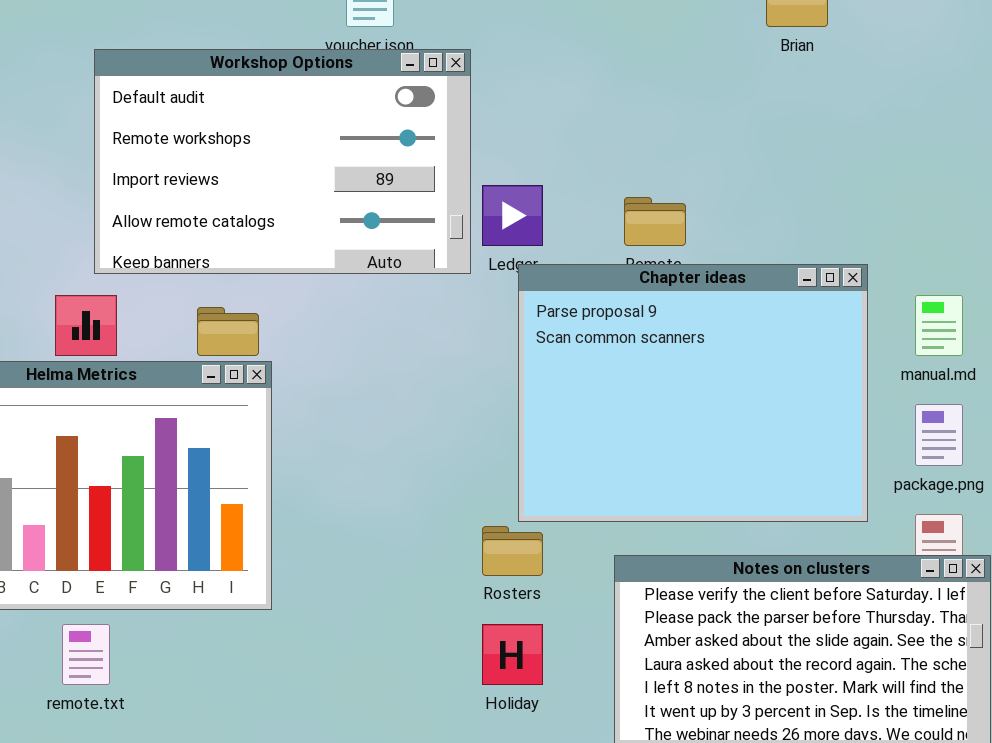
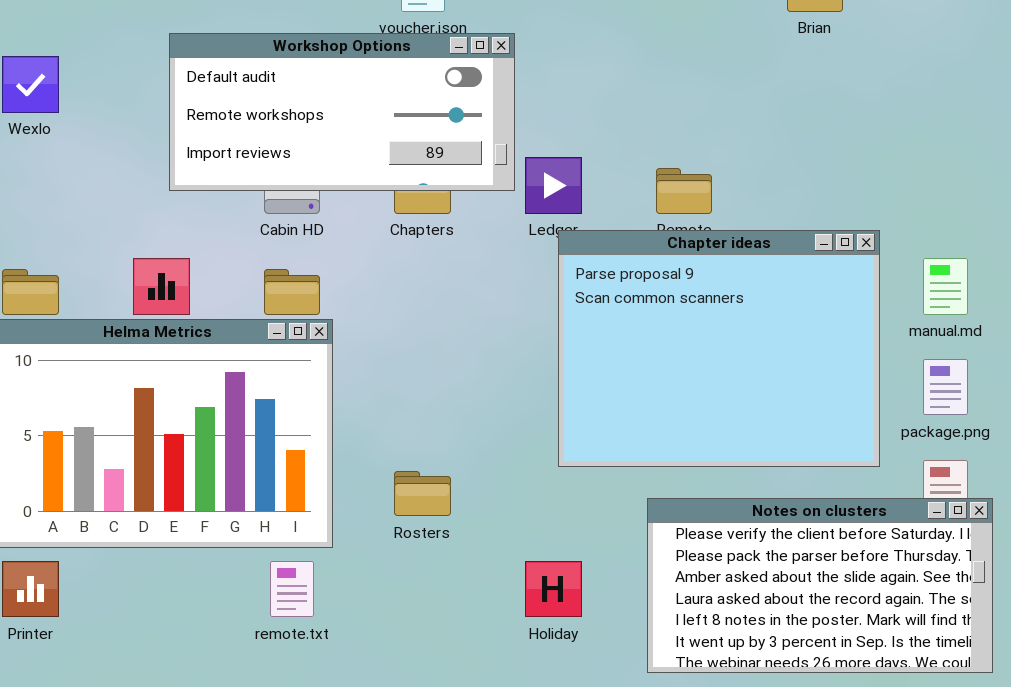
Workshop Options: [94,49,471,274] -> [169,33,515,191], resized
Rosters: [482,526,543,576] -> [394,471,451,516], moved
remote.txt: [62,624,110,685] -> [270,561,314,617], moved

